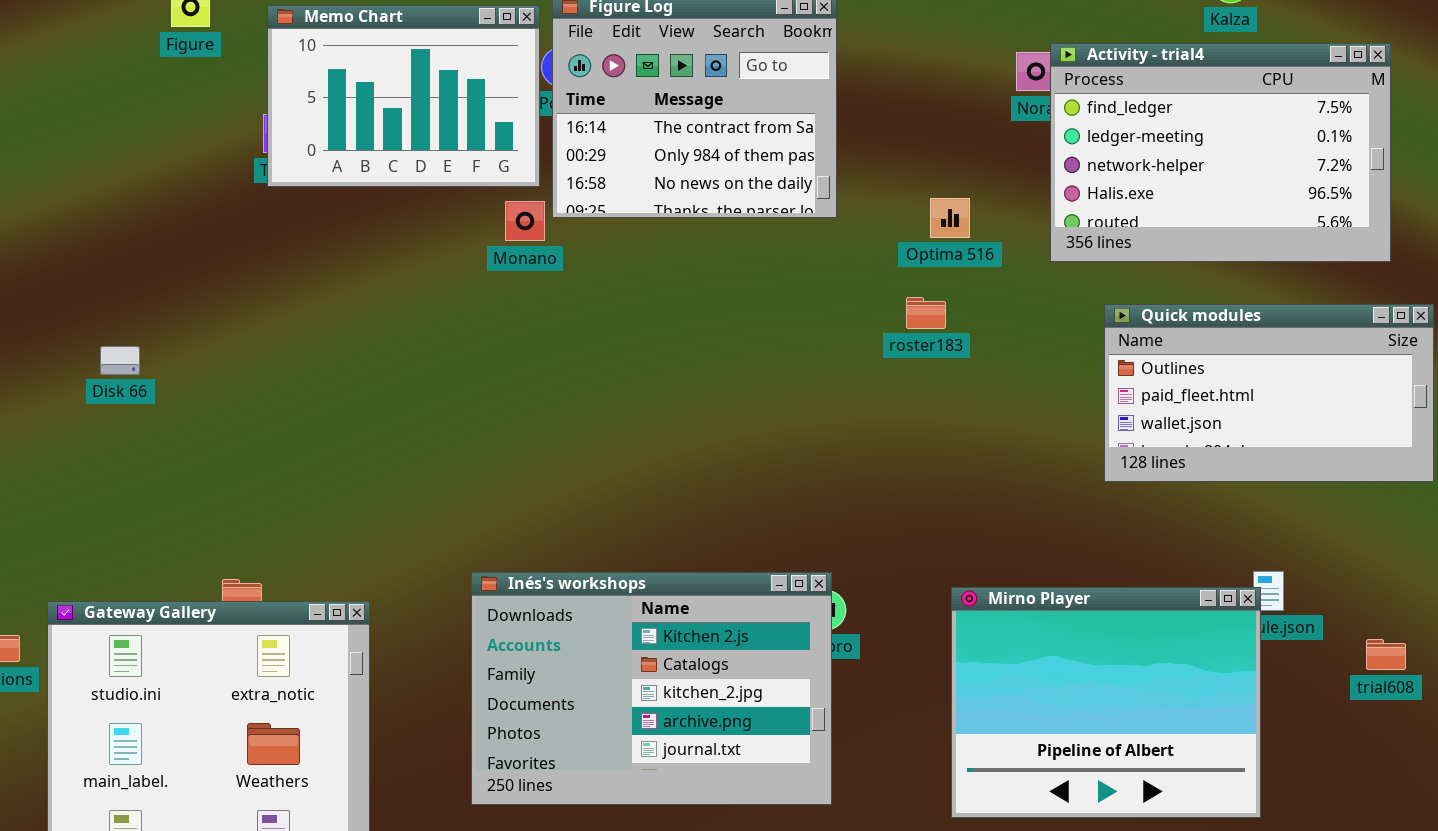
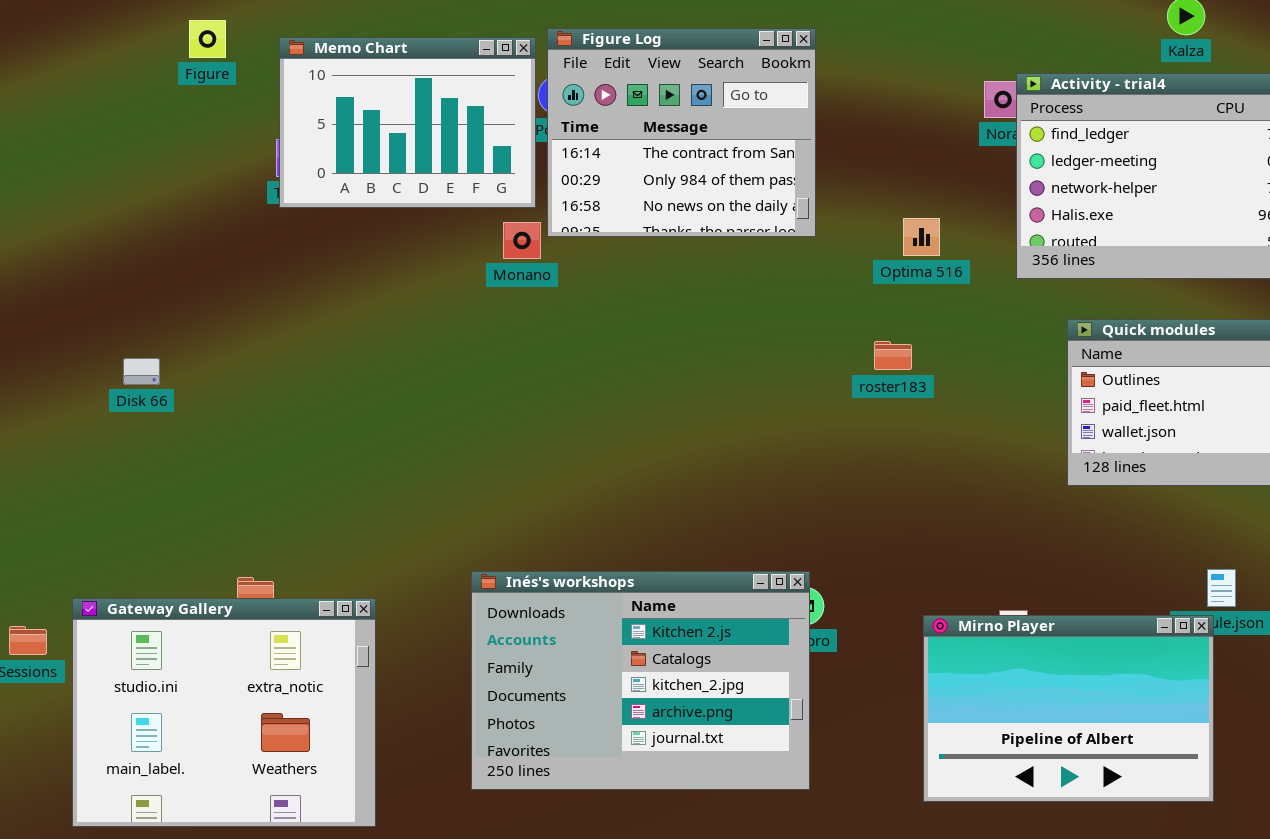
roster183: [906,297,946,329] -> [874,341,912,370], moved
Mirno Player: [951,587,1261,818] -> [923,615,1214,802], resized

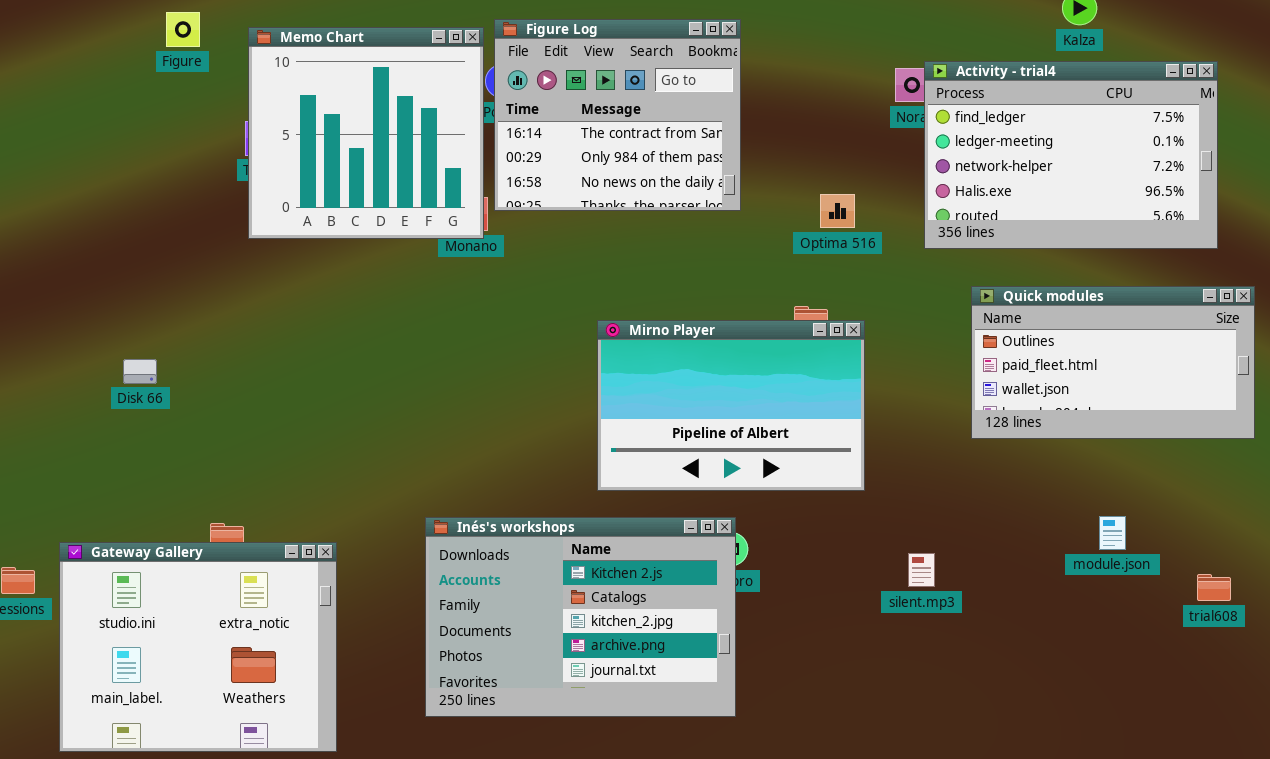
Memo Chart: [279,37,536,208] -> [248,27,484,239], resized
Disk 66: [123,358,160,385] -> [123,359,157,384], moved
Mirno Player: [923,615,1214,802] -> [597,320,865,491], moved

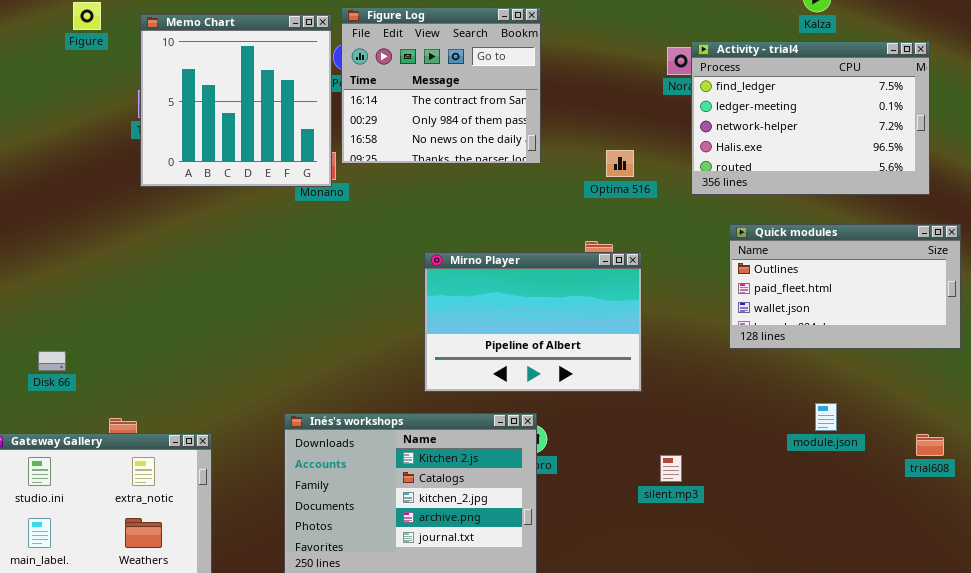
Disk 66: [123,359,157,384] -> [38,351,66,371], moved
module.json: [1099,516,1126,550] -> [815,403,837,431], moved
silent.mp3: [908,553,935,587] -> [660,455,682,482], moved
trial608: [1197,574,1231,601] -> [916,434,944,456], moved

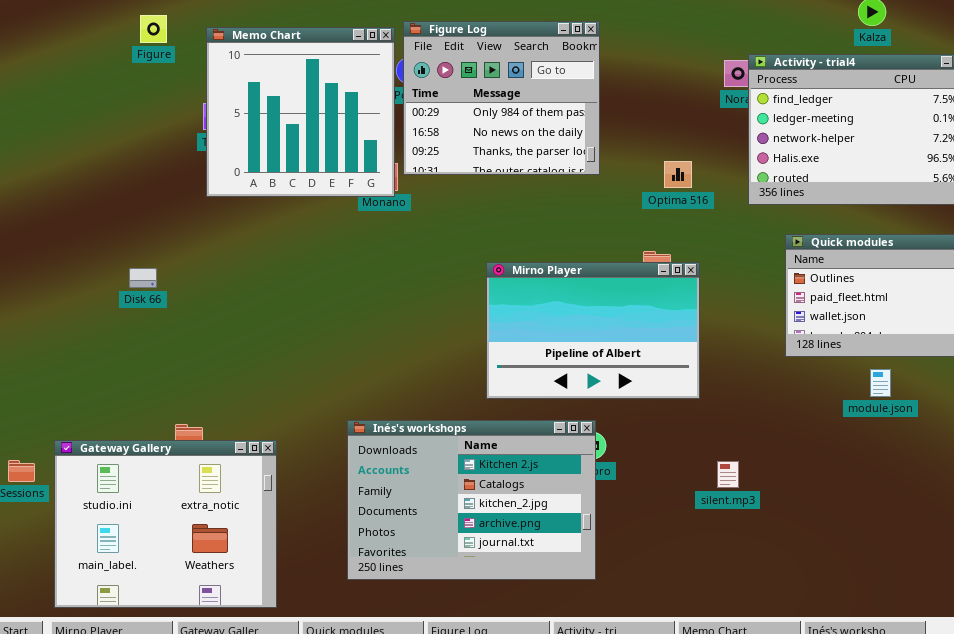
Figure Log: [341,7,541,164] -> [403,21,600,175], scrolled down 1 row
Disk 66: [38,351,66,371] -> [129,268,157,288], moved
module.json: [815,403,837,431] -> [870,369,891,397], moved

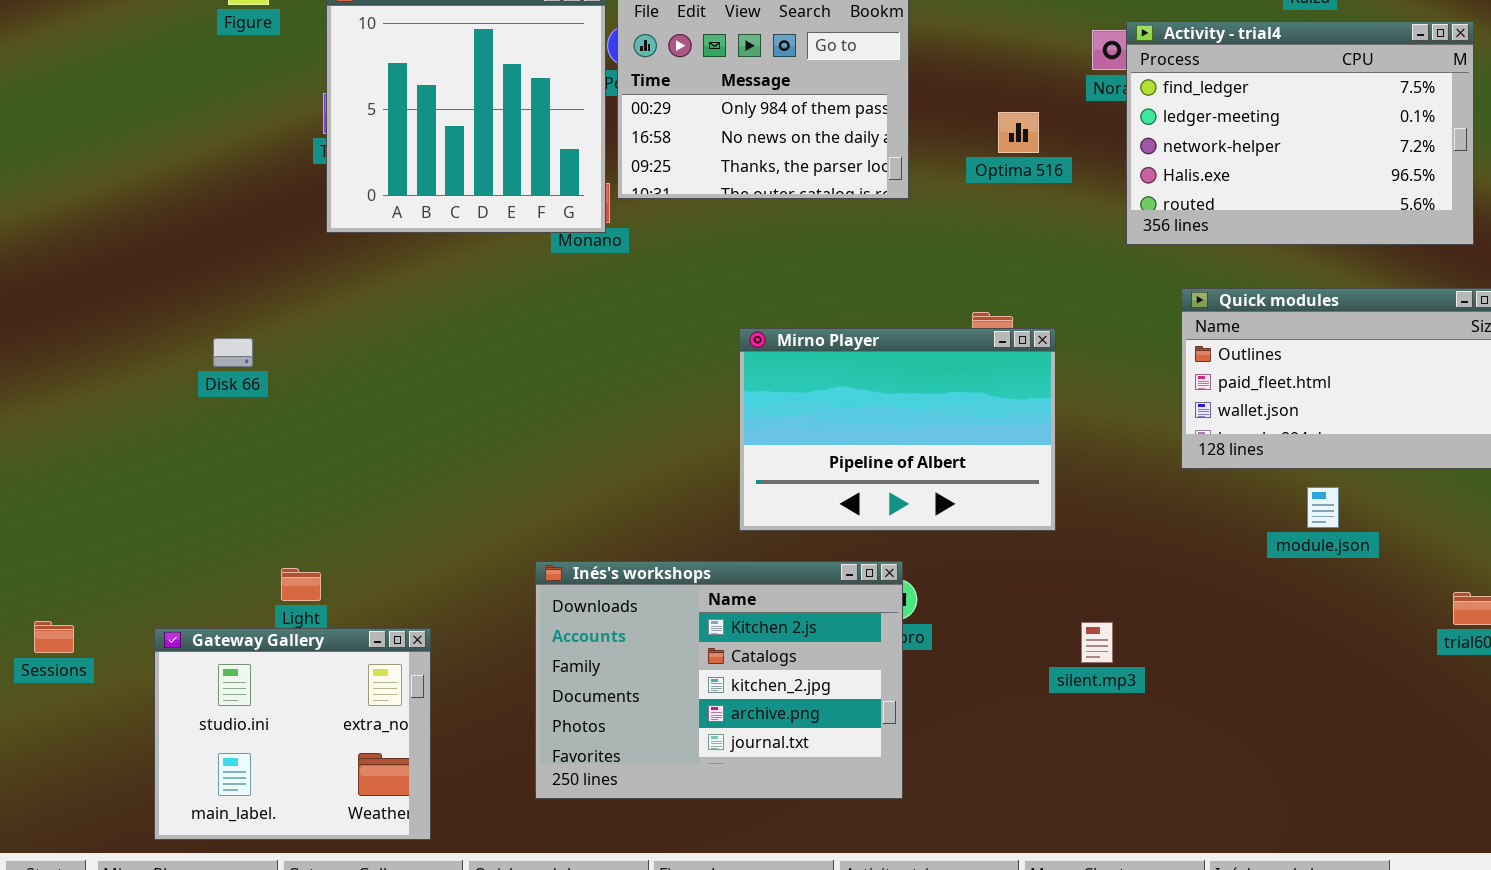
Optima 516: [664,161,692,188] -> [998,112,1039,153], moved
Gateway Gallery: [54,440,277,608] -> [154,628,431,840], resized

